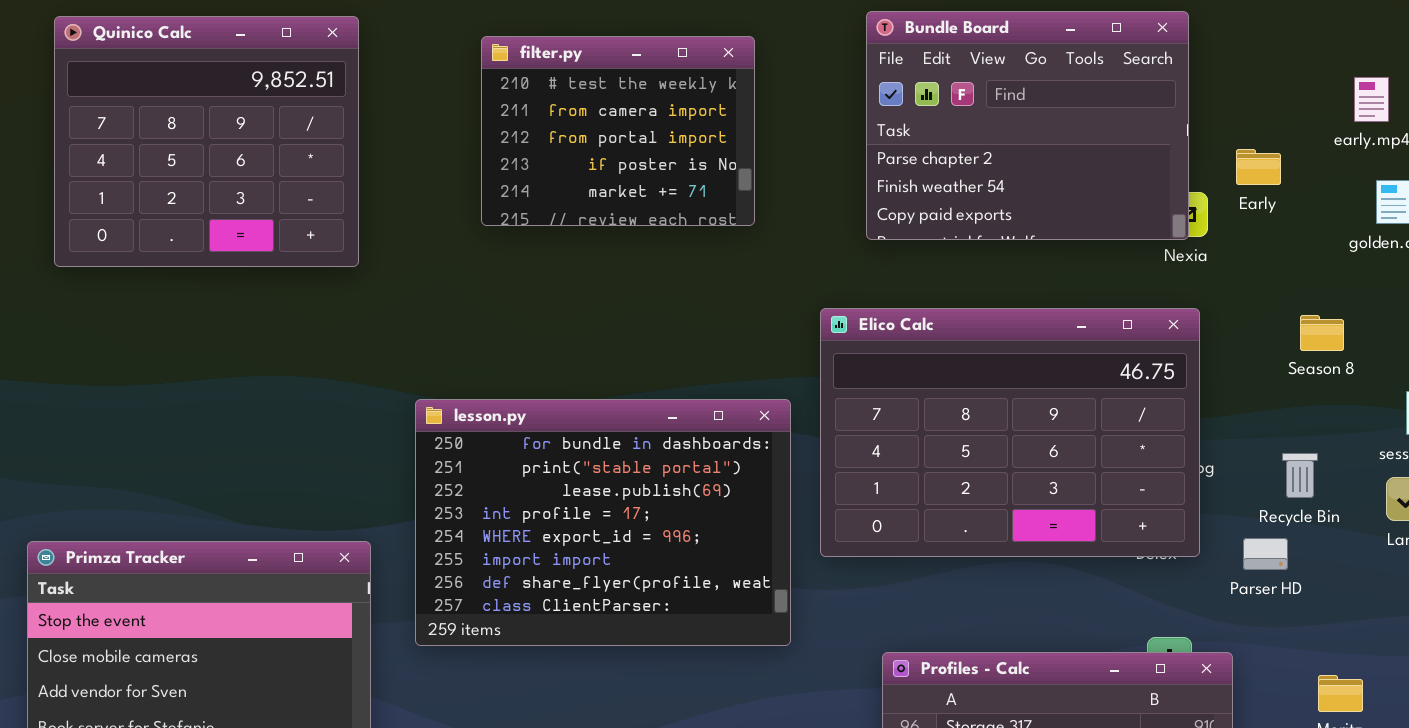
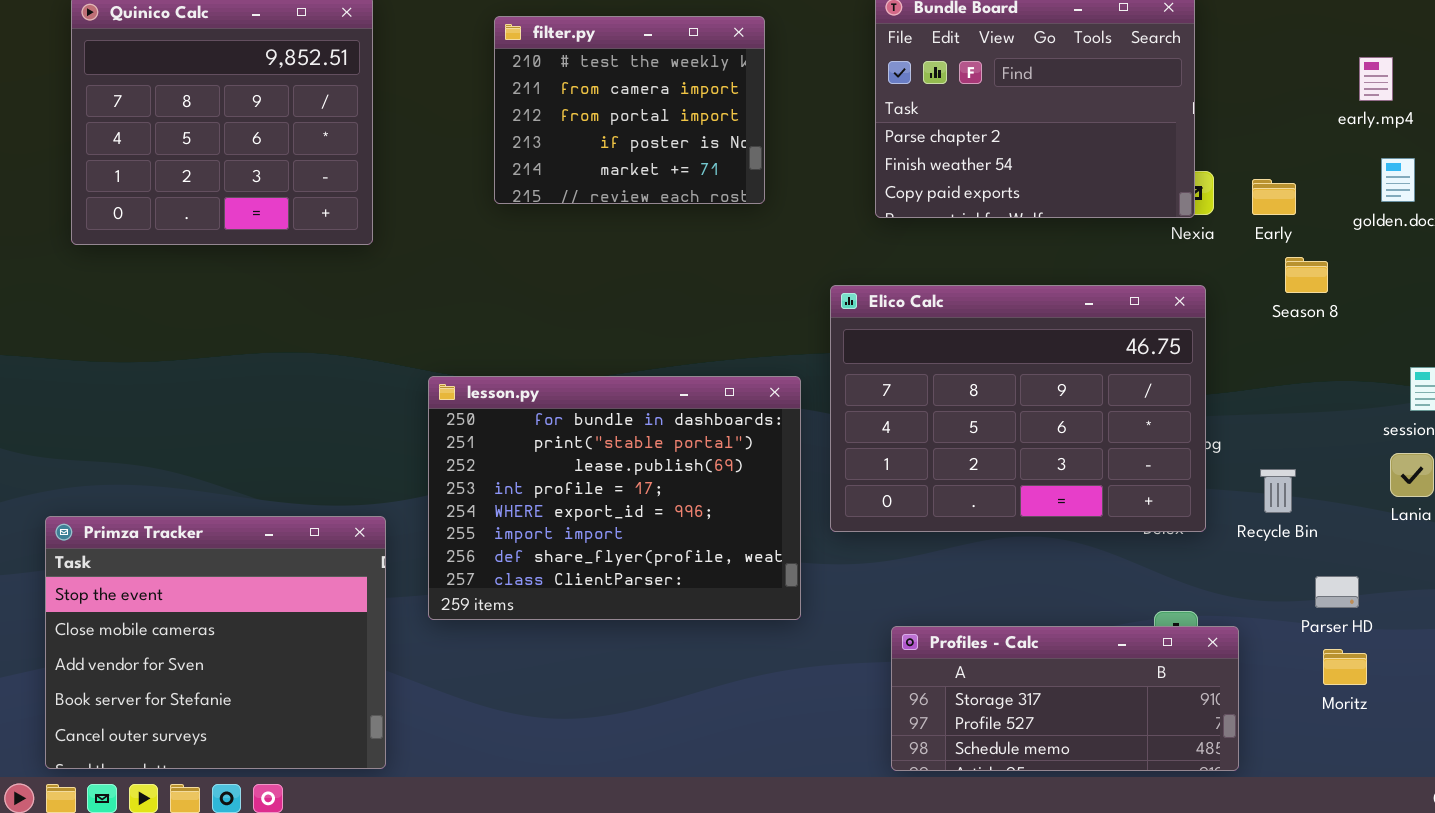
Early: [1236,149,1281,185] -> [1252,179,1296,215], moved
Season 8: [1300,315,1344,351] -> [1285,257,1328,293], moved
Recycle Bin: [1282,453,1318,498] -> [1260,469,1296,513], moved
Parser HD: [1243,538,1288,570] -> [1315,576,1359,608], moved

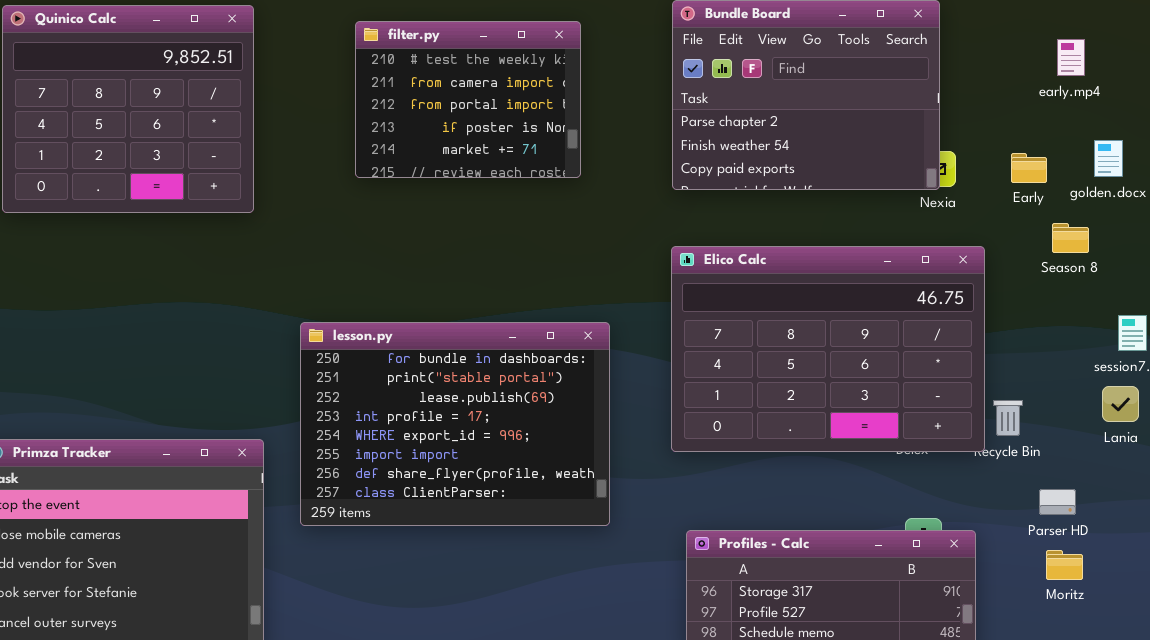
early.mp4: [1359,57,1393,101] -> [1057,39,1085,76], moved
Early: [1252,179,1296,215] -> [1011,153,1047,183], moved
Season 8: [1285,257,1328,293] -> [1052,223,1089,253], moved
Elico Calc: [830,285,1206,532] -> [671,246,985,452], moved

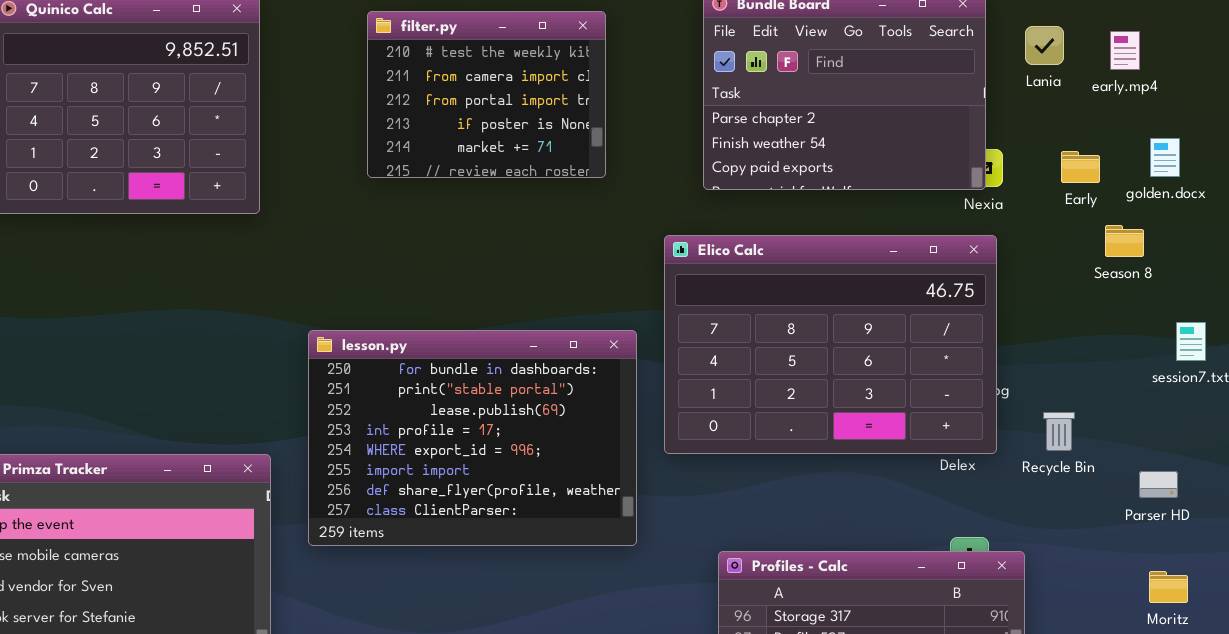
Elico Calc: [671,246,985,452] -> [664,235,997,454], moved
Lania: [1102,386,1139,422] -> [1025,26,1064,65], moved
Parser HD: [1039,489,1076,515] -> [1139,471,1178,498], moved
Moritz: [1046,550,1083,580] -> [1149,571,1188,603], moved

